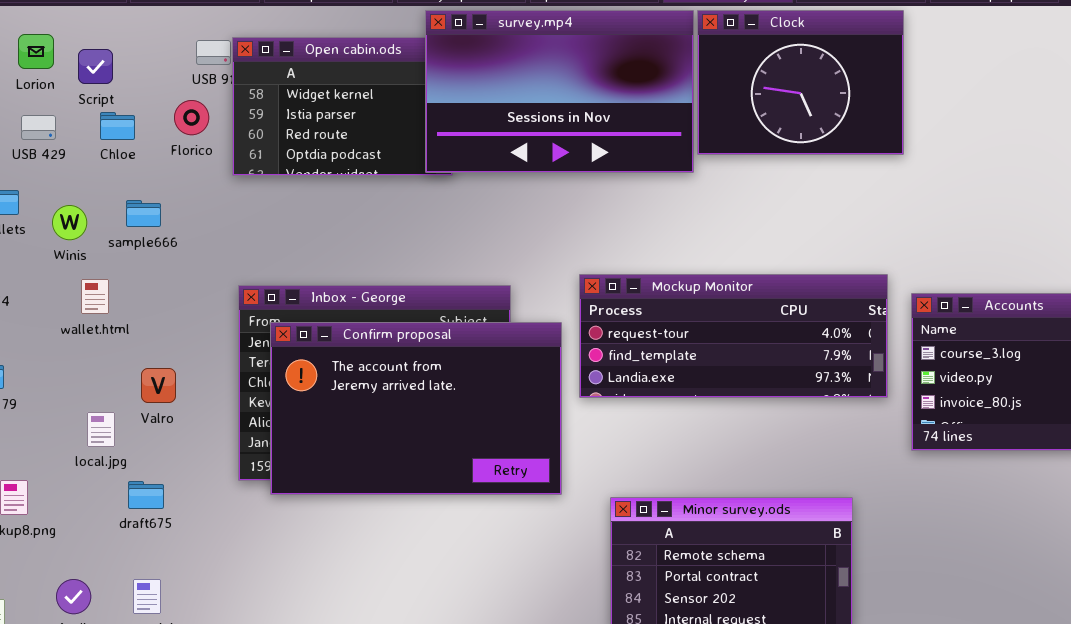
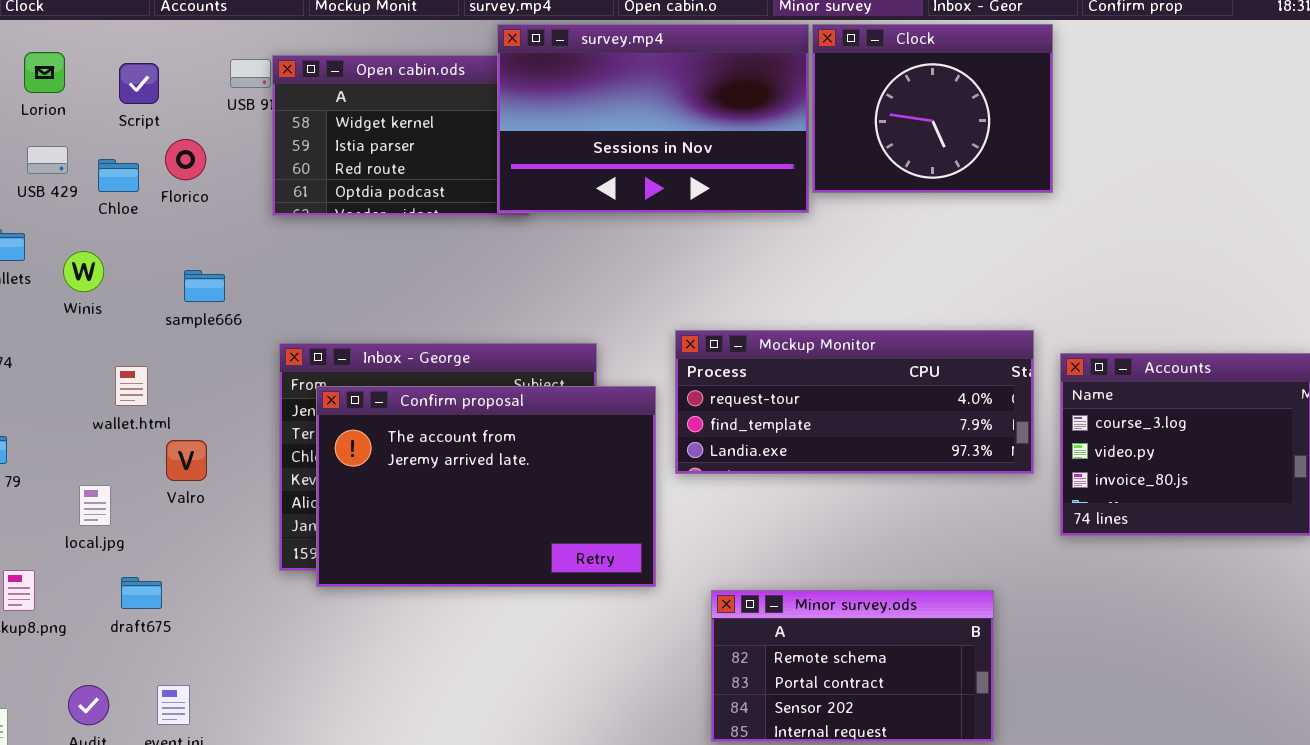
Script: [78,49,113,84] -> [119,63,159,104], moved
Florico: [174,100,209,135] -> [165,139,206,180], moved
Chloe: [100,112,135,140] -> [98,159,139,192], moved
sample666: [126,200,161,227] -> [184,270,225,302], moved
wallet.html: [81,279,109,314] -> [115,366,148,406], moved
local.jpg: [87,412,115,447] -> [79,485,111,526], moved
draft675: [128,481,164,509] -> [121,577,162,609], moved

